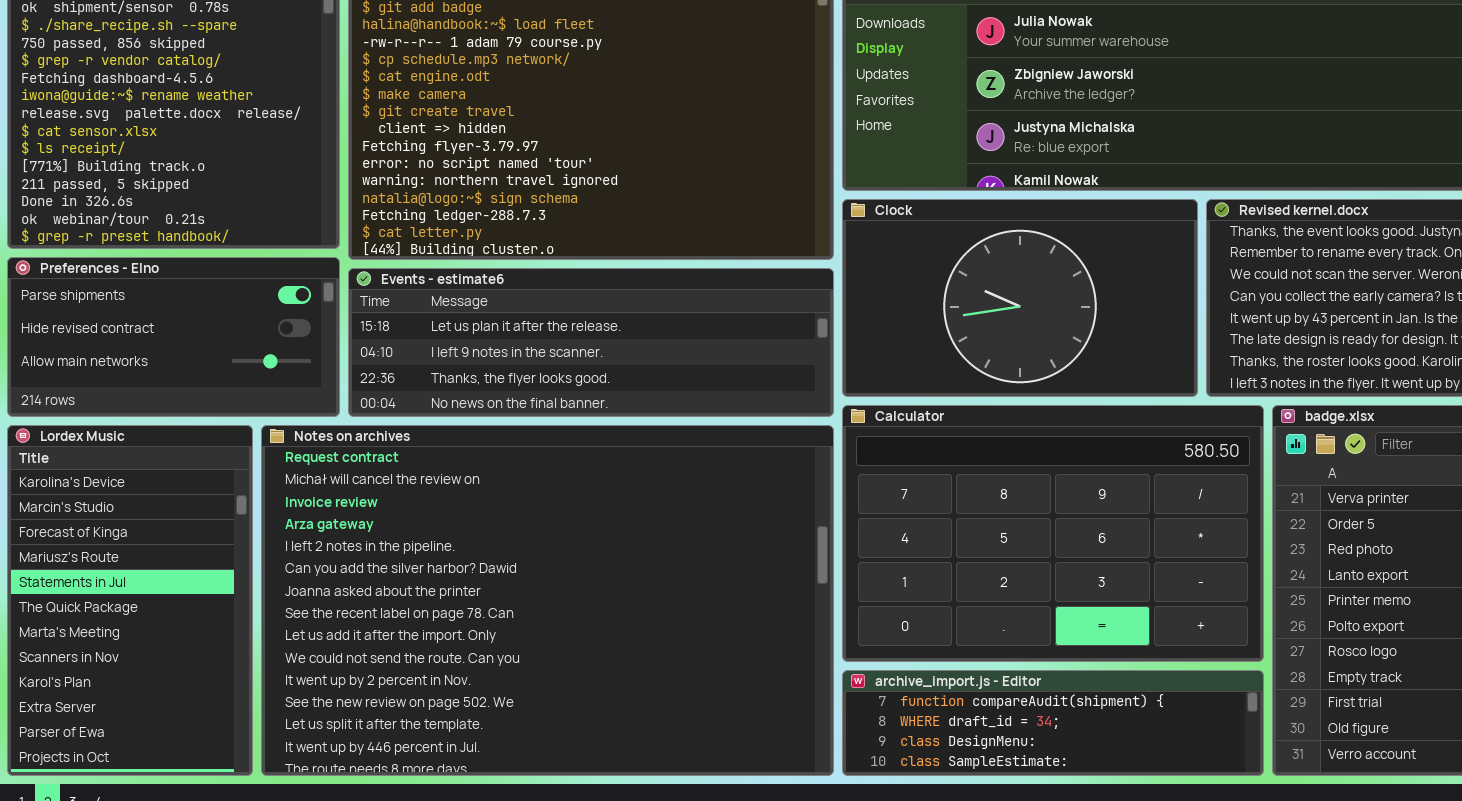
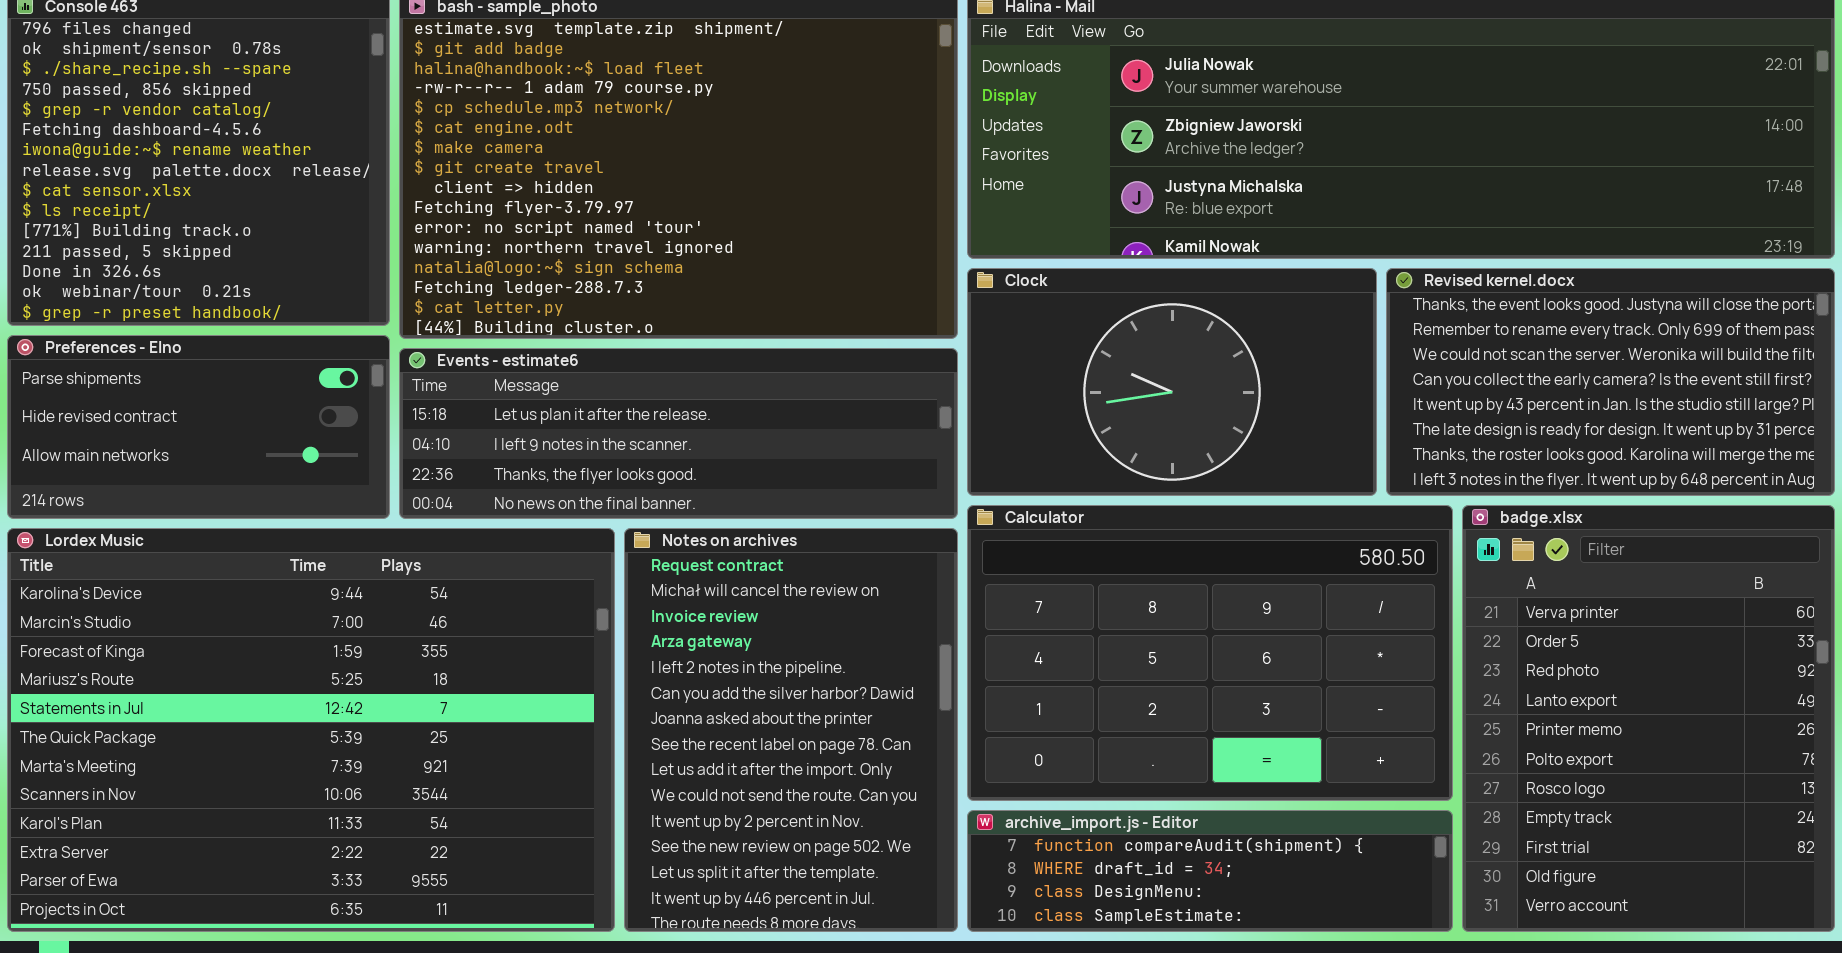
Lordex Music: [7,425,253,776] -> [7,528,615,932], resized
Notes on archives: [261,425,834,776] -> [624,528,958,932], resized

